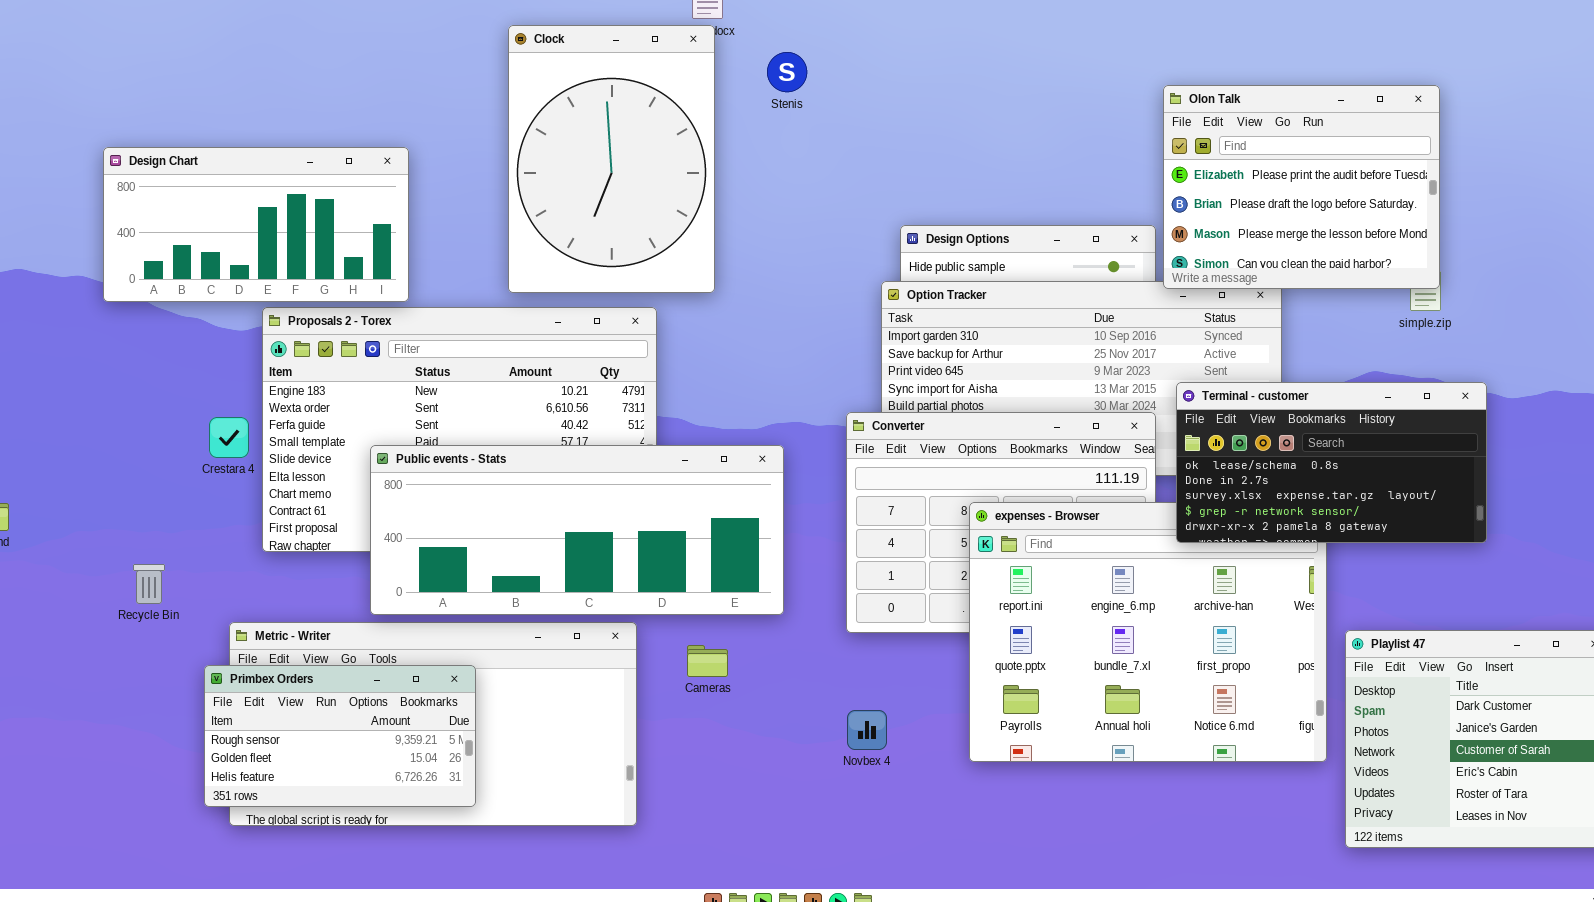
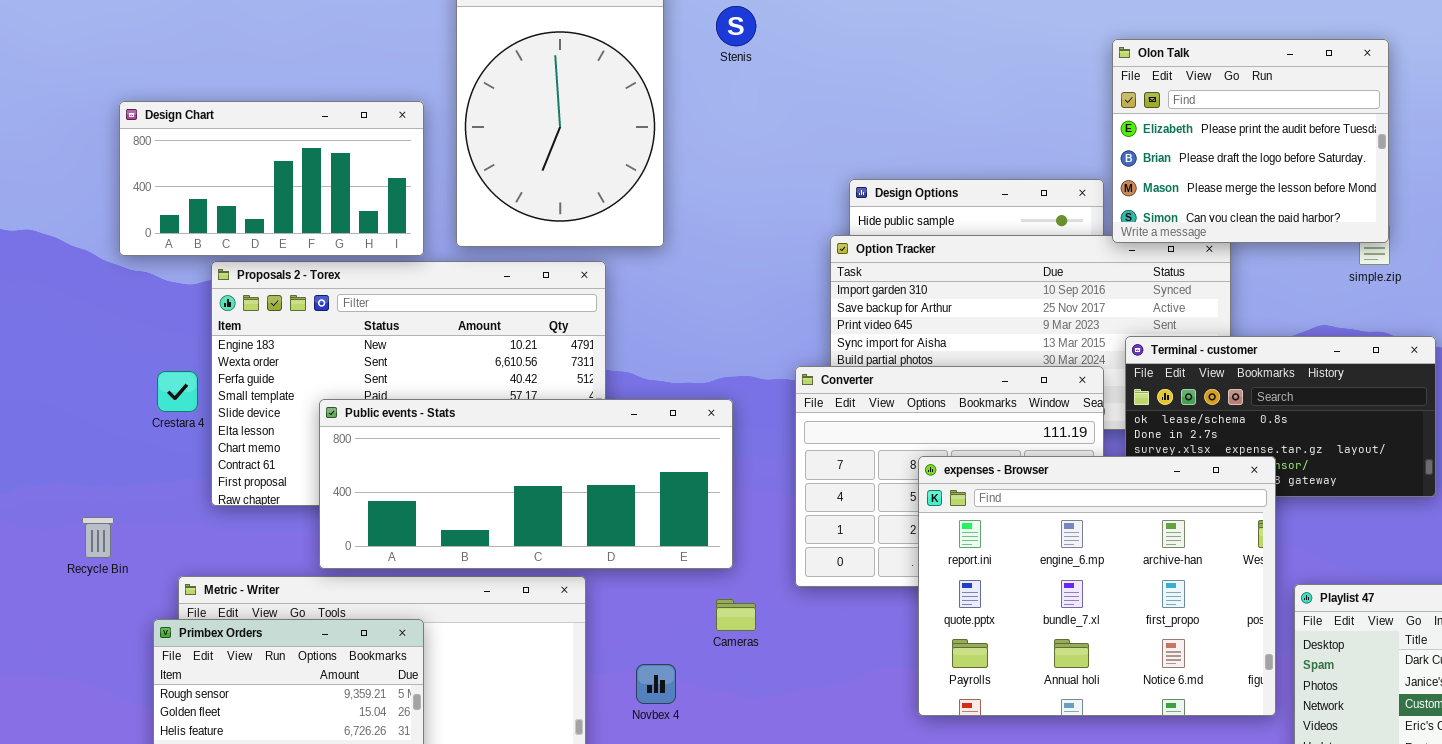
Design Chart: [103,147,409,302] -> [119,101,424,256], moved
expenses - Browser: [969,502,1327,762] -> [918,456,1276,716], raised
Cameras: [687,645,728,677] -> [716,599,756,631], moved
Novbex 4: [847,710,887,750] -> [636,664,676,704], moved

